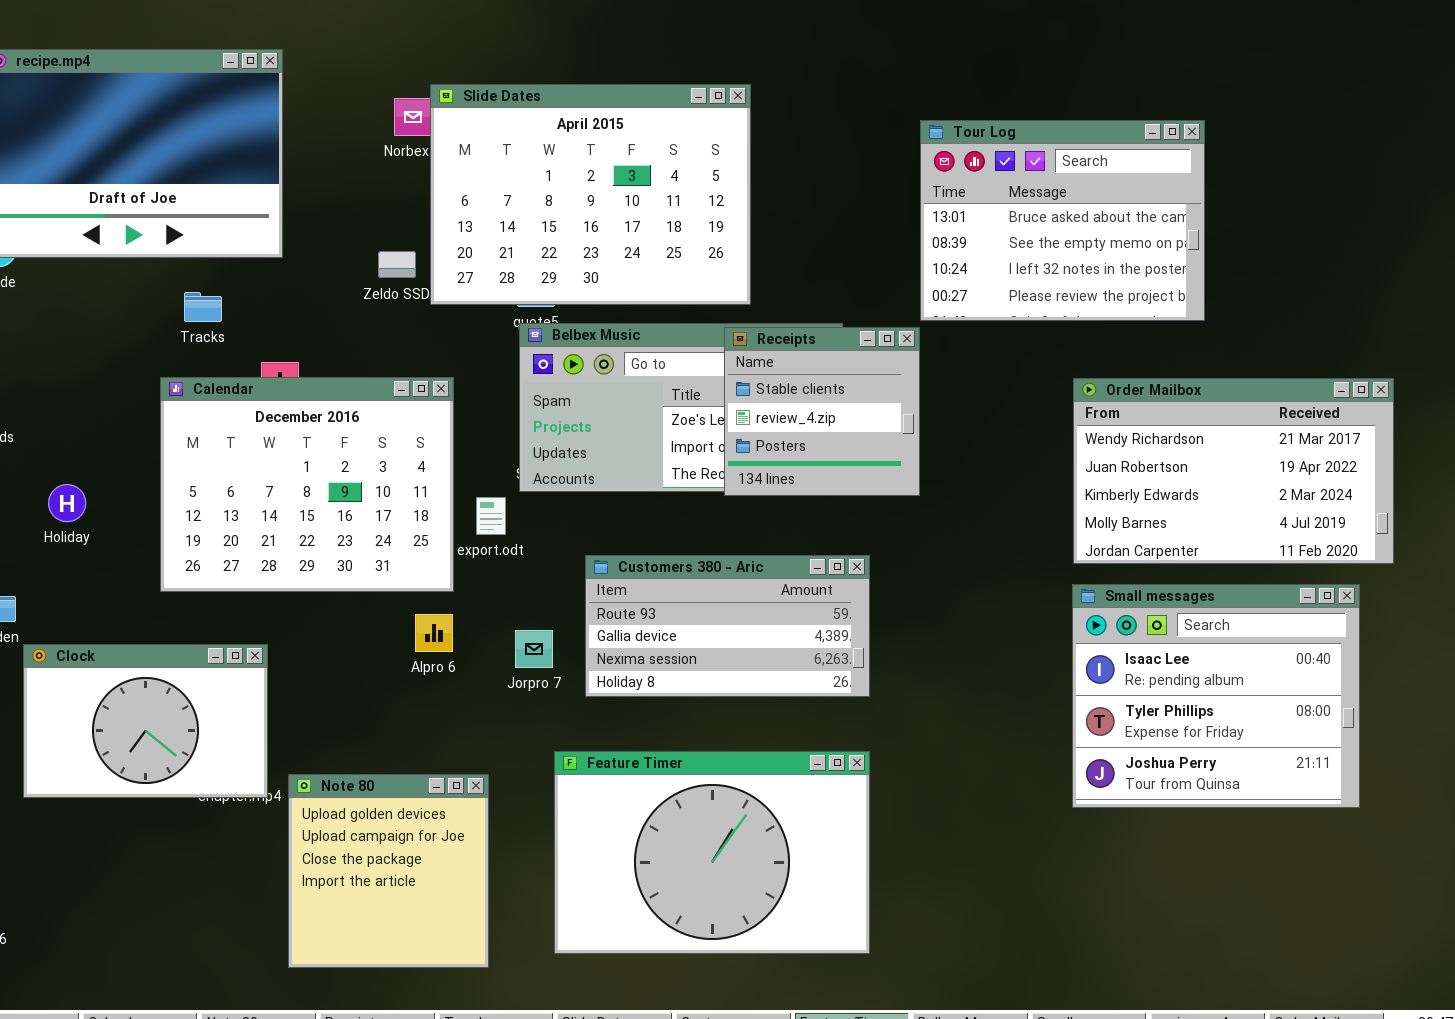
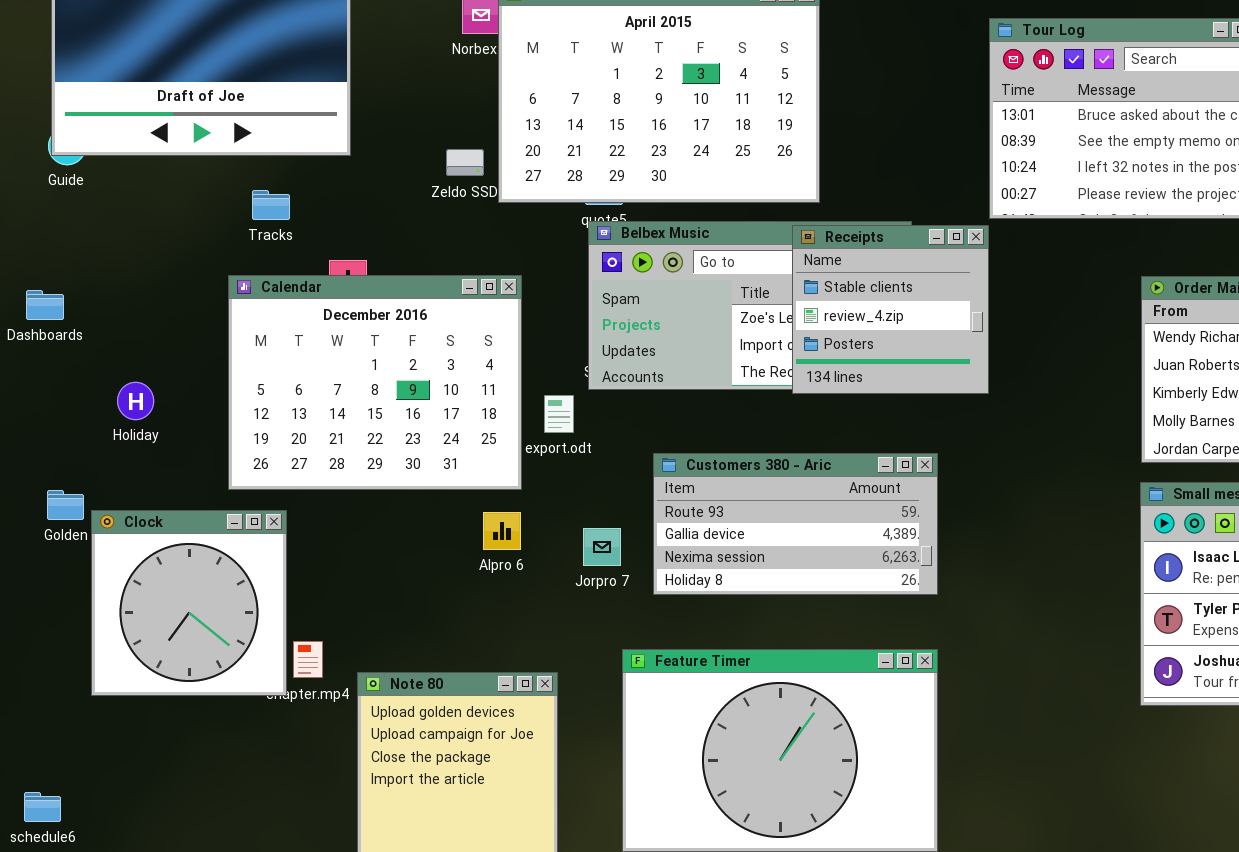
Clock: [23,644,268,798] -> [91,510,287,696], resized

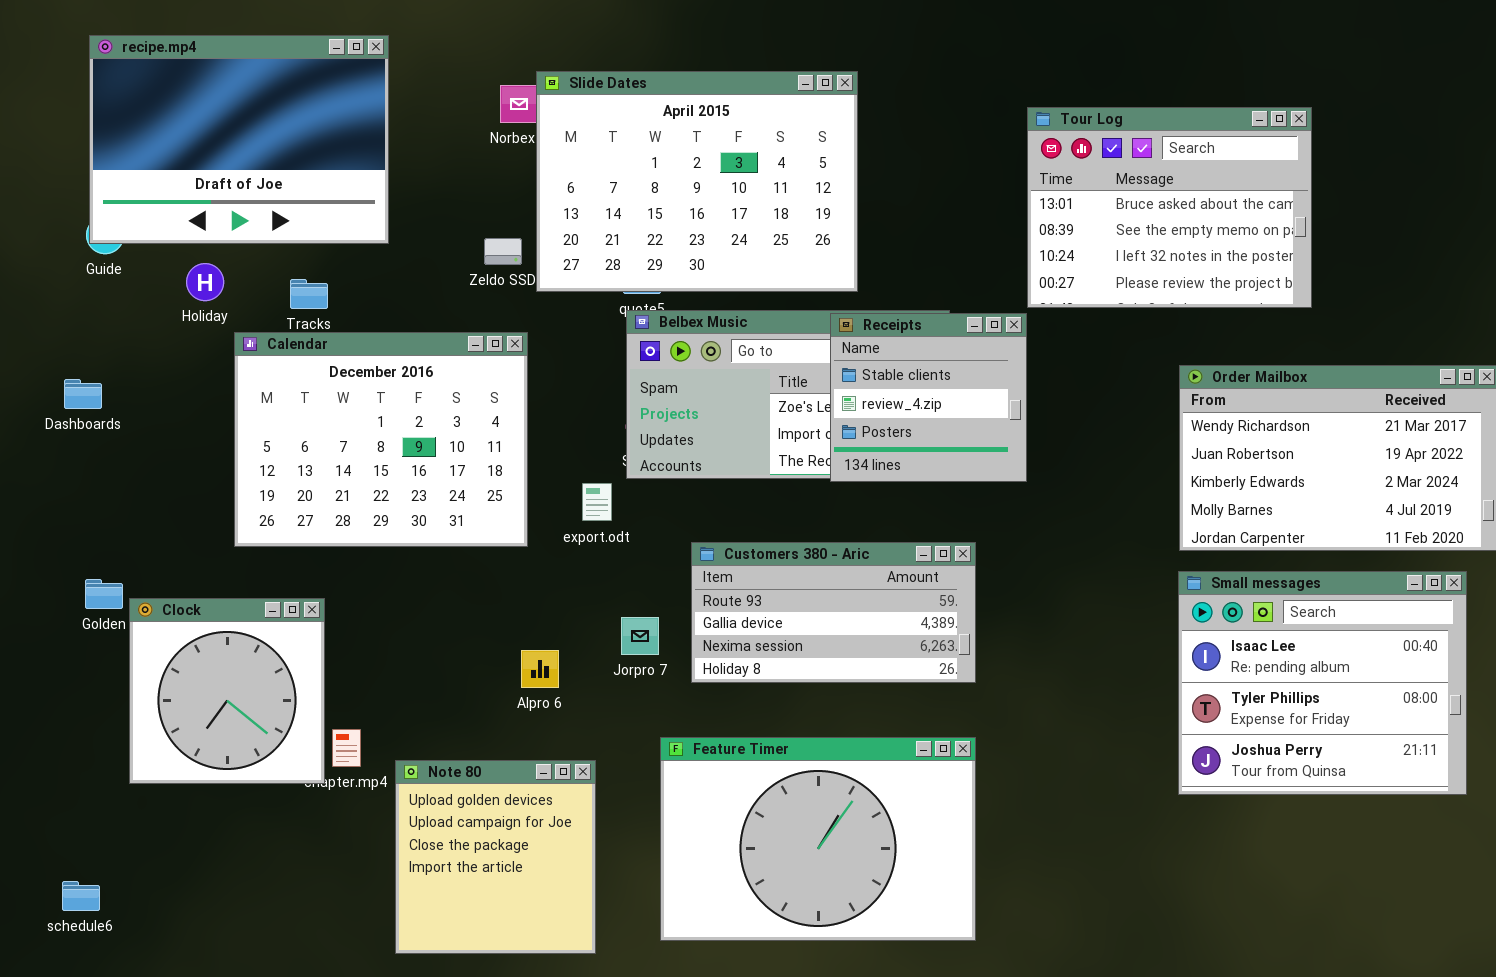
Calendar: [228,275,522,490] -> [234,332,528,547], moved
Holiday: [117,382,154,420] -> [186,263,224,301], moved
Alpro 6: [483,512,521,550] -> [521,650,559,688], moved

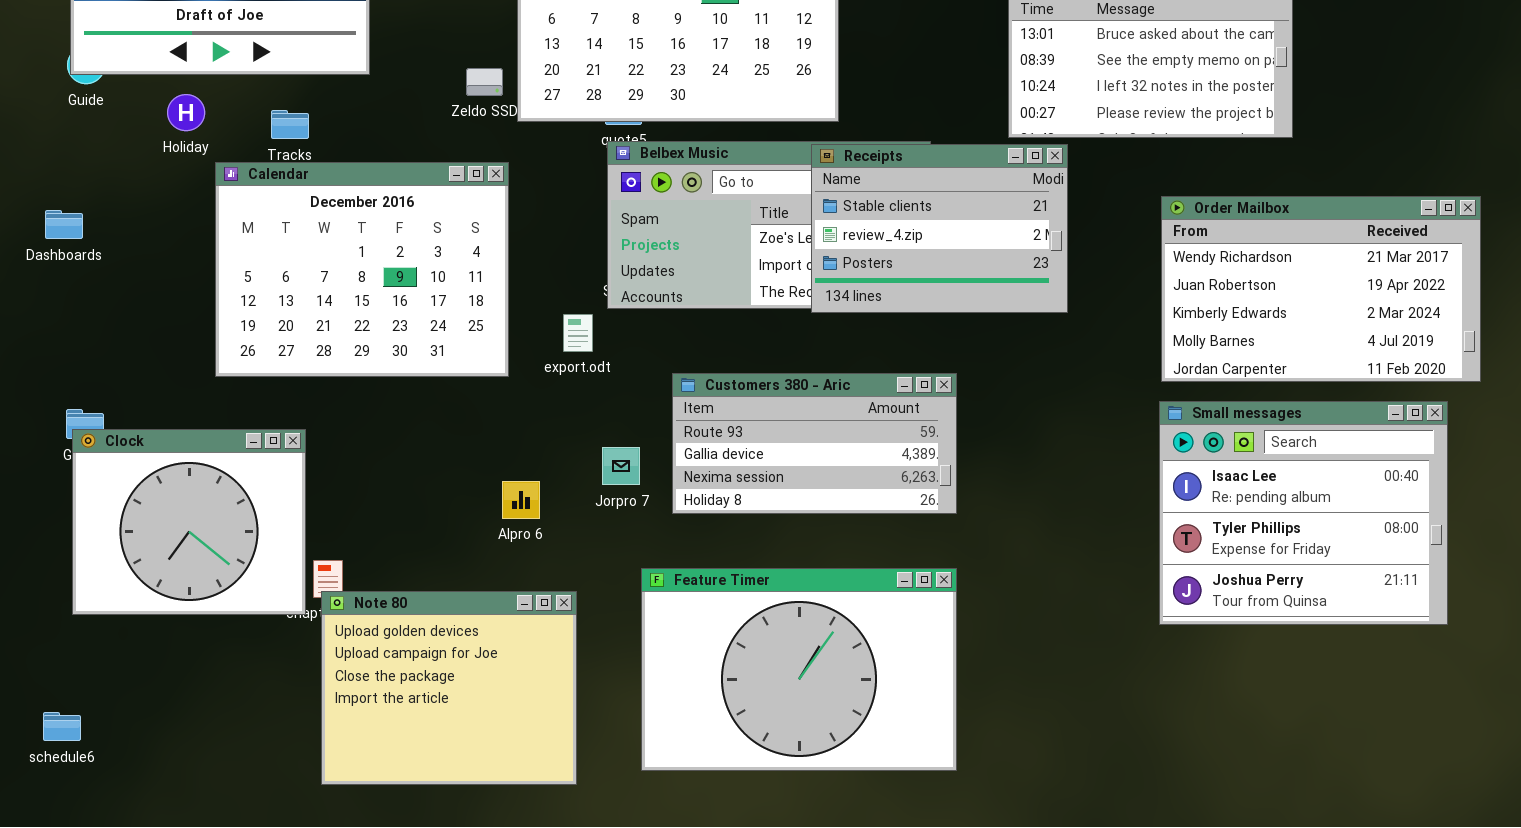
Receipts: [830,313,1027,482] -> [811,144,1068,313], resized
Clock: [129,598,325,784] -> [72,429,306,615], resized
Note 80: [395,760,596,954] -> [321,591,577,785], resized

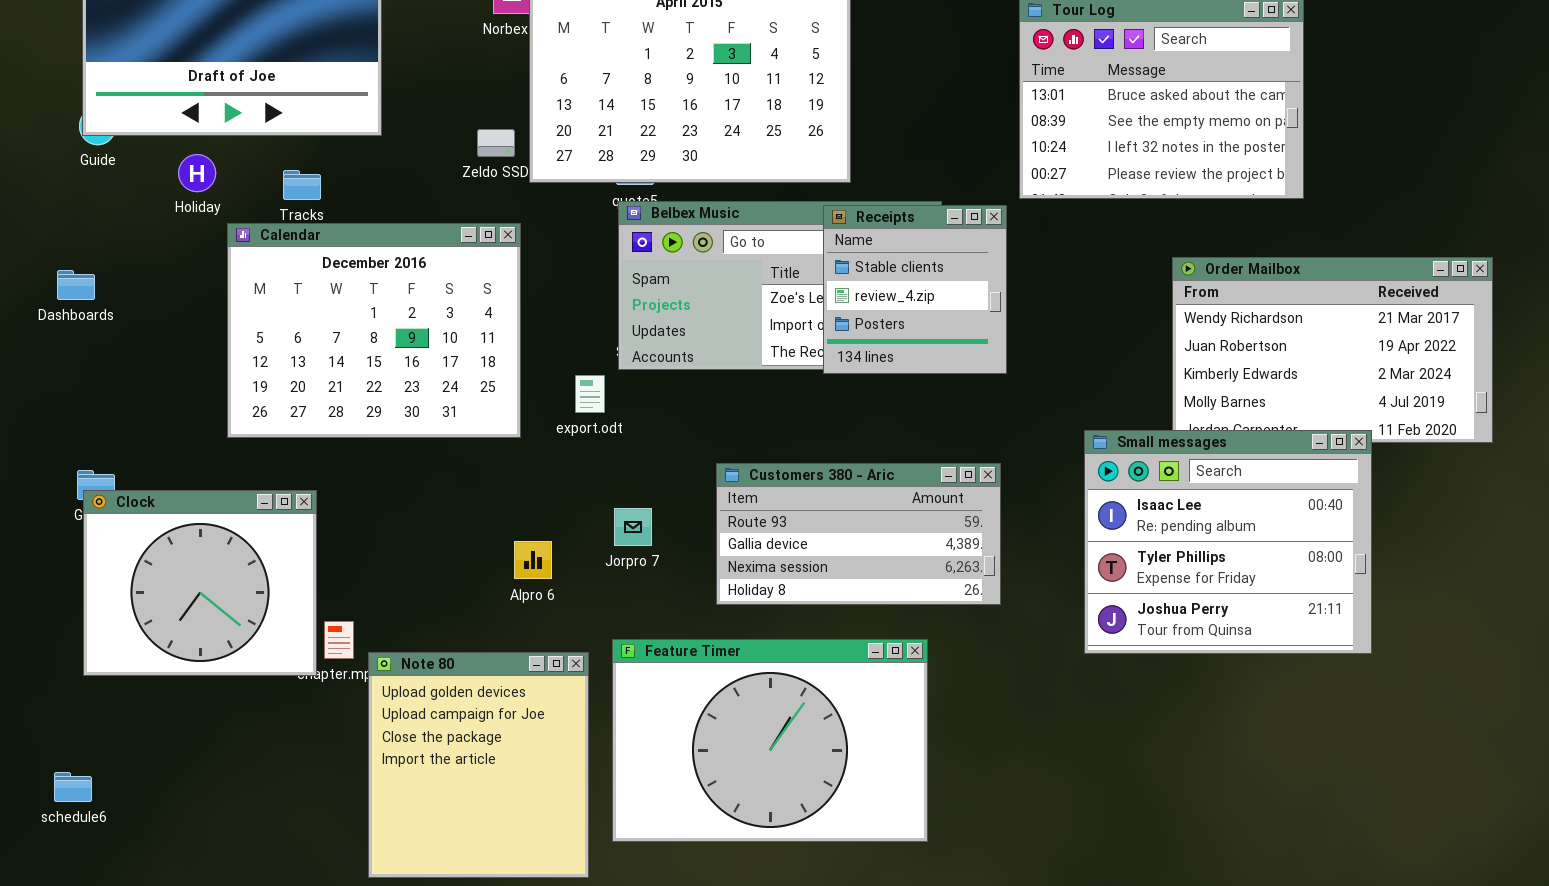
Receipts: [811,144,1068,313] -> [823,205,1007,374], resized
Customers 380 - Aric: [672,373,957,514] -> [716,463,1001,605], moved
Small messages: [1159,401,1448,625] -> [1084,430,1372,654], moved
Feature Timer: [641,568,957,771] -> [612,639,928,842], moved
Note 80: [321,591,577,785] -> [368,652,589,878], resized

